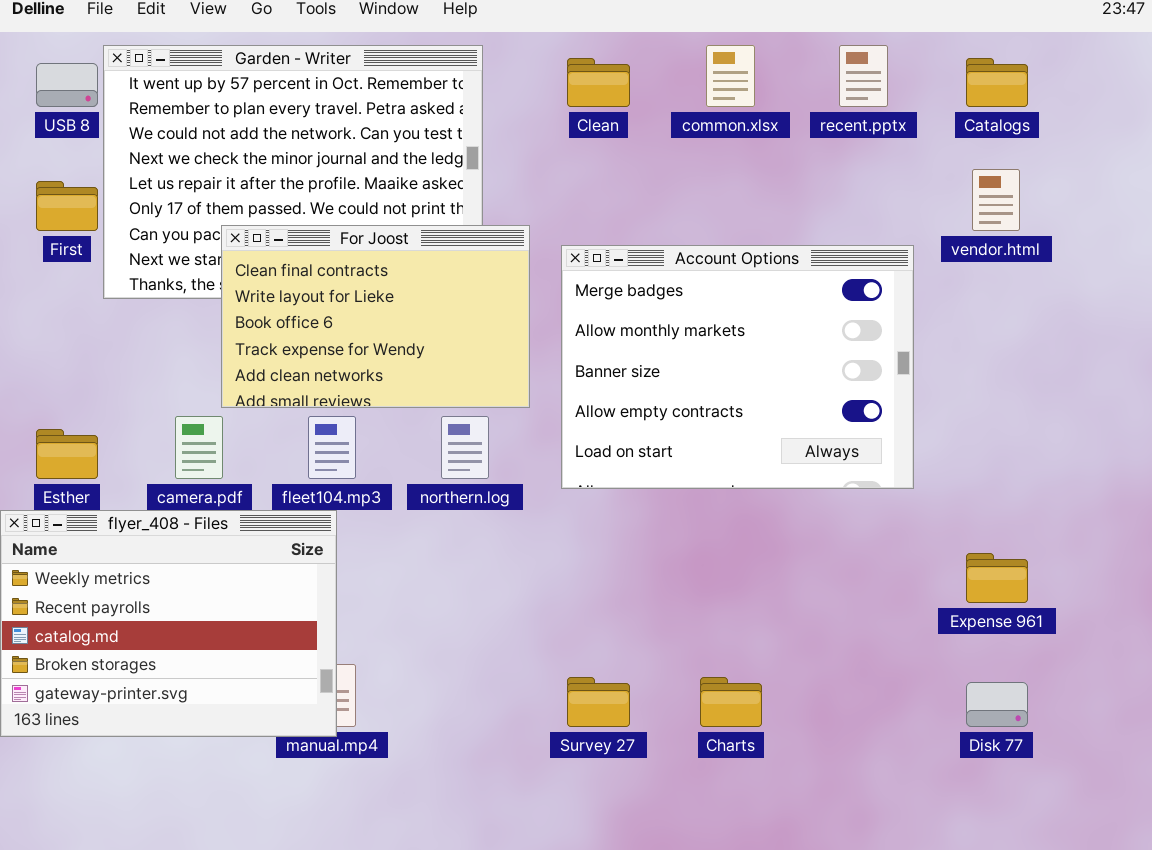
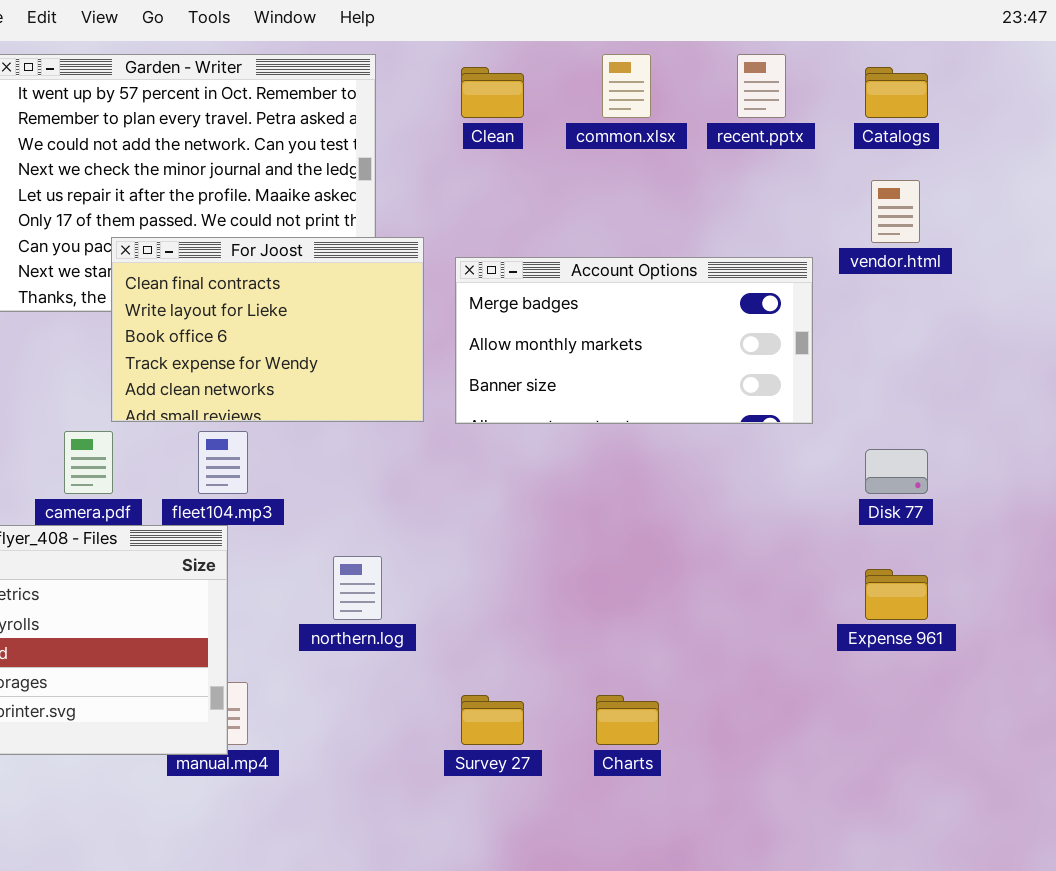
Account Options: [561,245,914,489] -> [455,257,813,424], resized
northern.log: [441,416,489,479] -> [333,556,382,620], moved
Disk 77: [966,682,1028,727] -> [865,449,928,494], moved

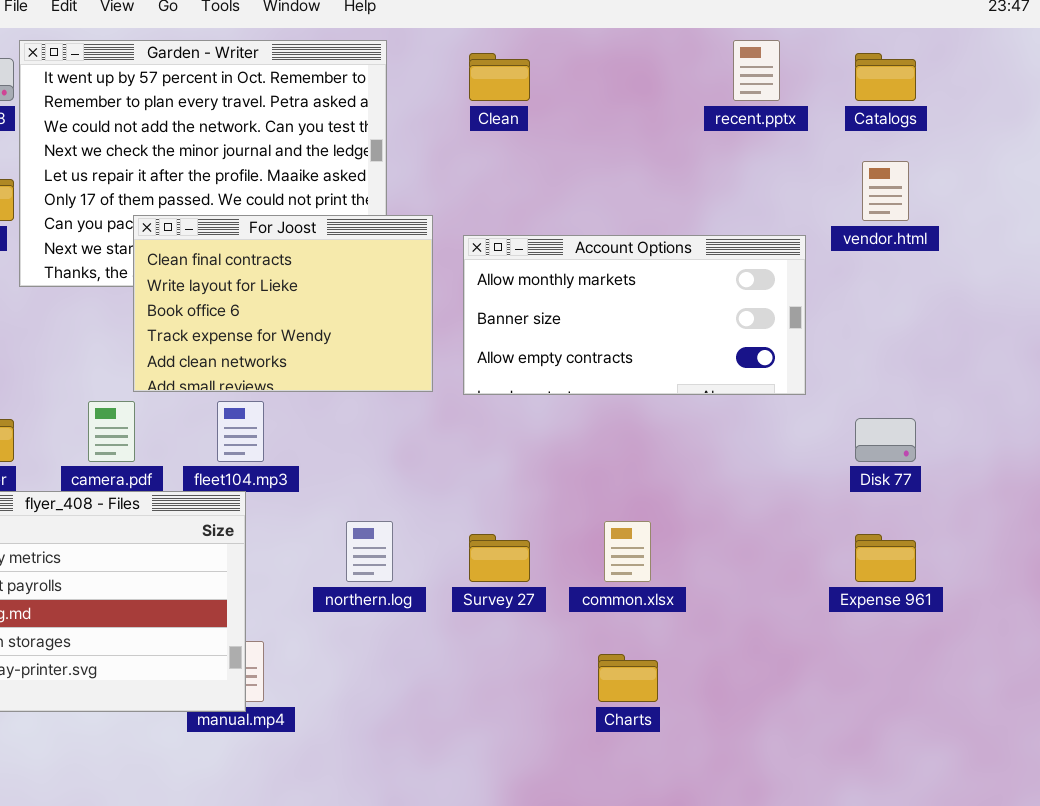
common.xlsx: [602,54,651,118] -> [604,521,651,582], moved
Account Options: [455,257,813,424] -> [463,235,806,395], scrolled down 1 row
Survey 27: [461,695,524,745] -> [469,534,530,582], moved

